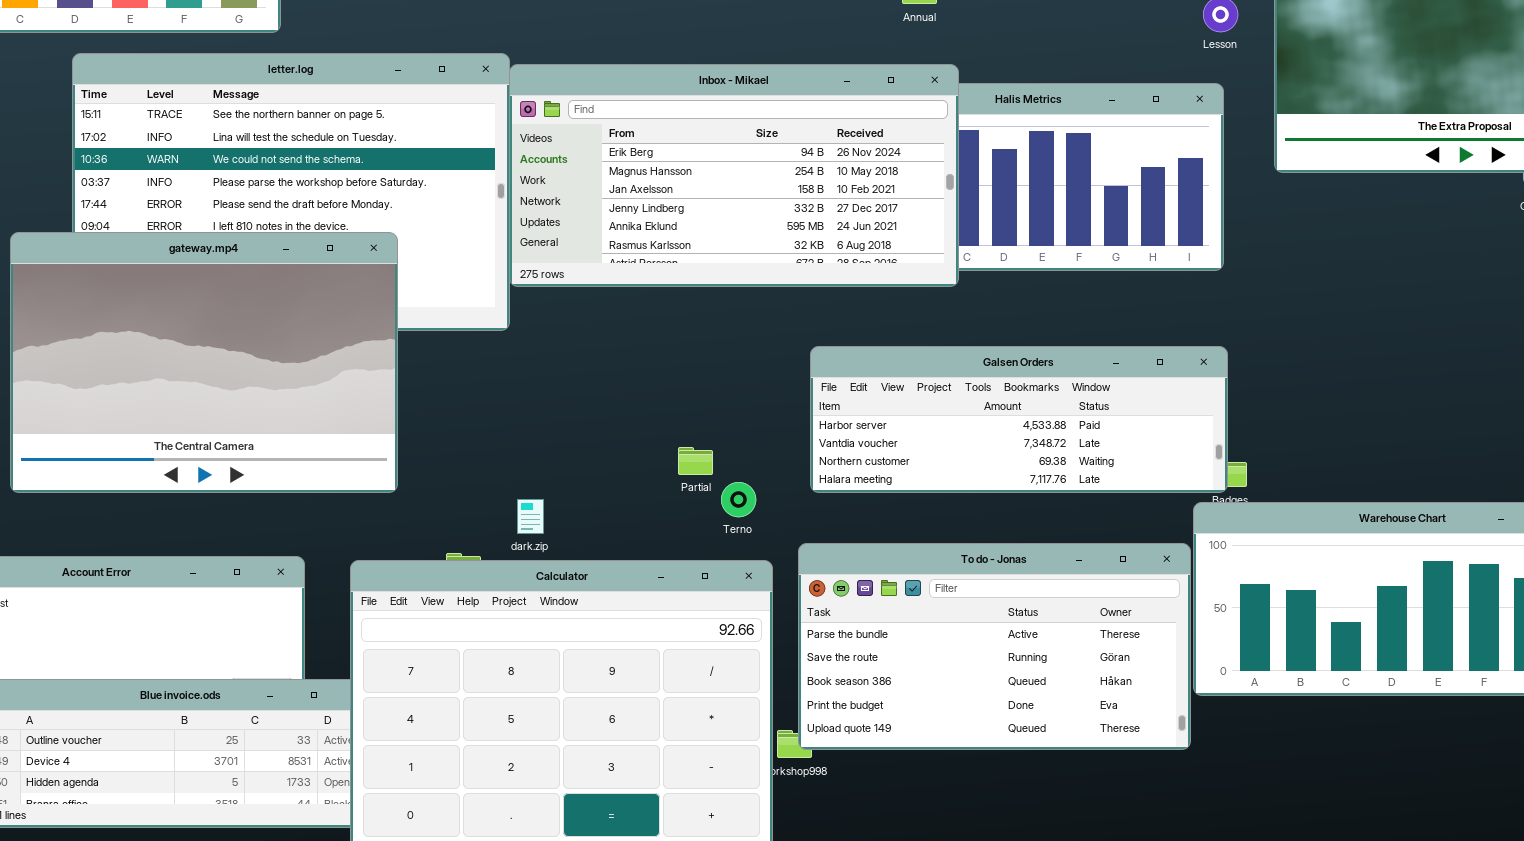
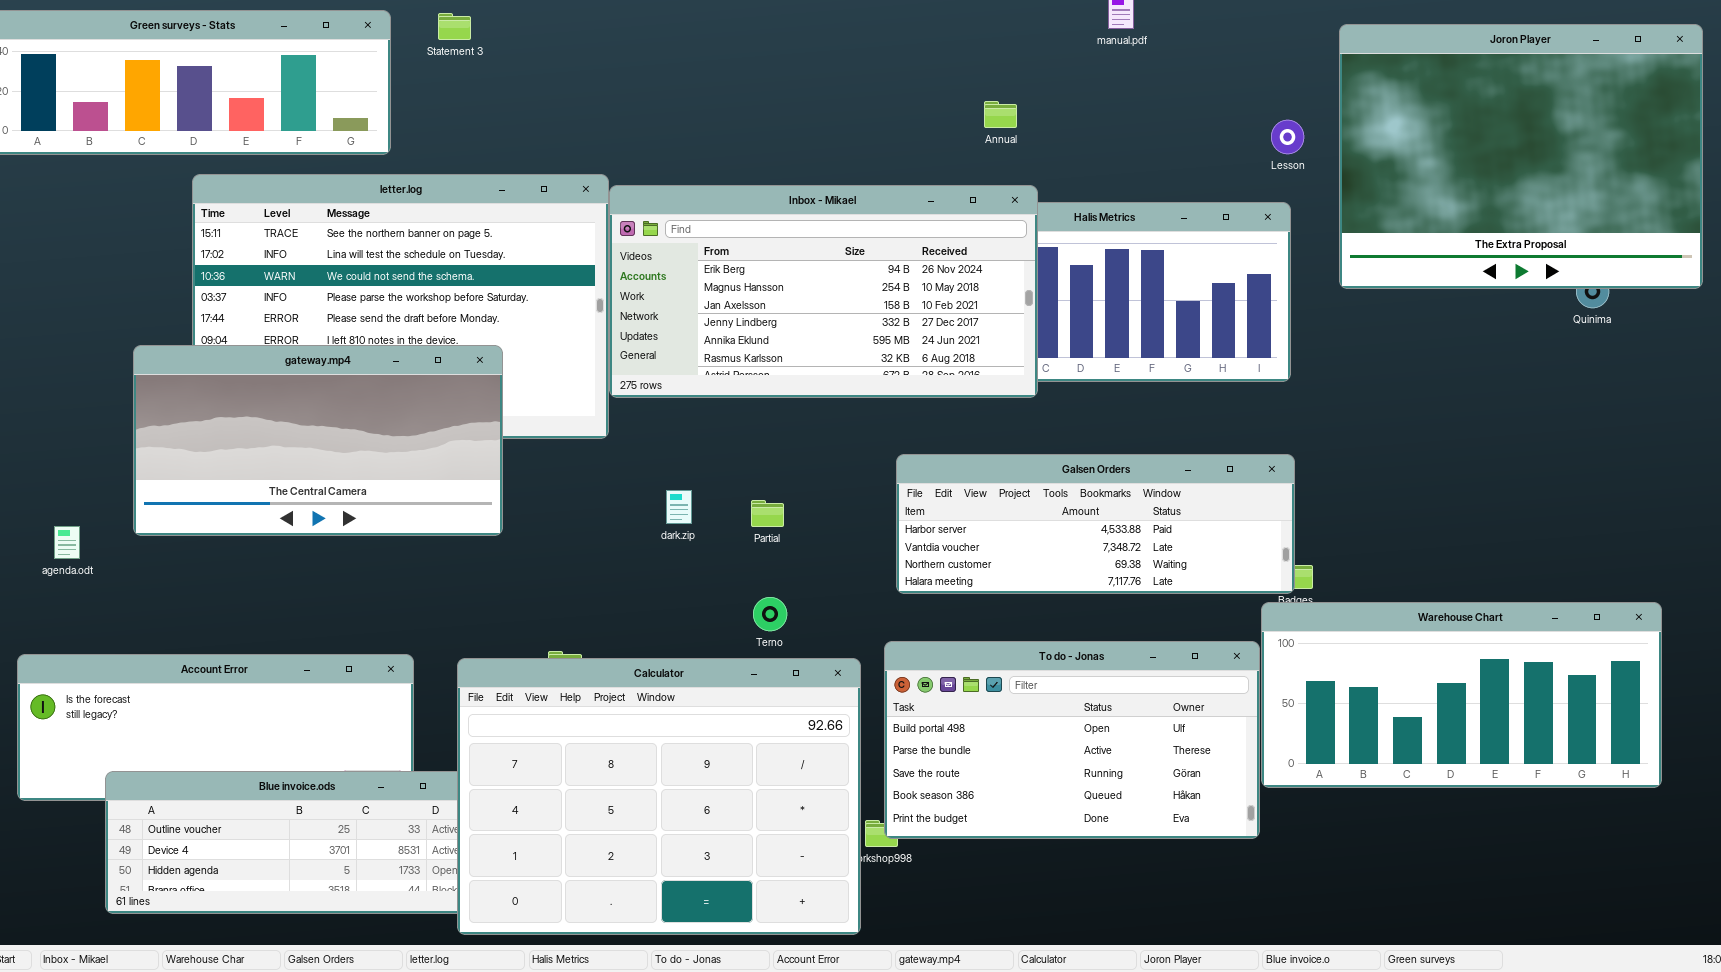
gateway.mp4: [10,232,398,493] -> [133,345,503,536], resized
Partial: [678,447,713,475] -> [751,500,784,527], moved
Terno: [721,482,756,517] -> [753,597,787,631], moved
dark.zip: [517,499,544,534] -> [666,490,692,524], moved
To do - Jonas: [798,543,1191,750] -> [884,641,1260,839], scrolled up 1 row

